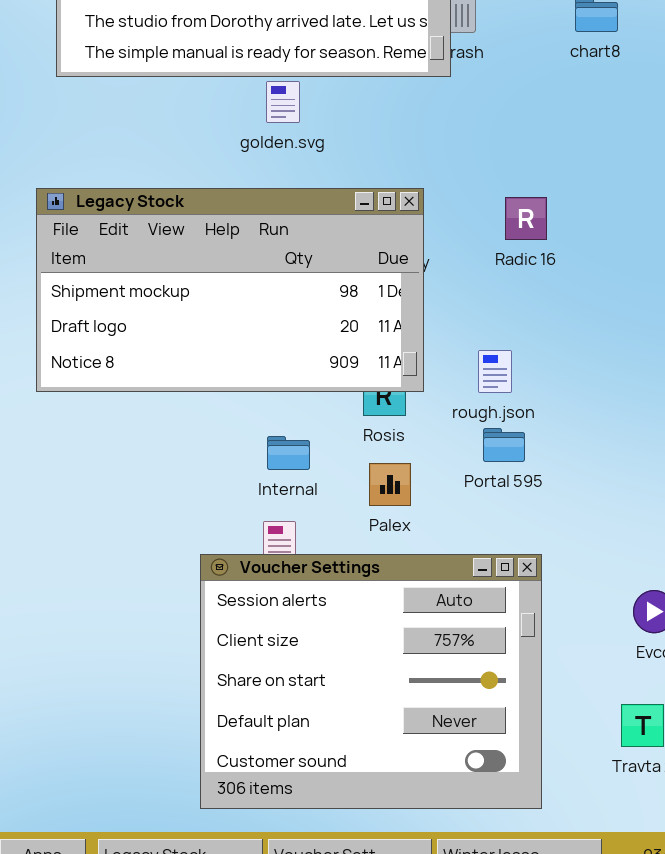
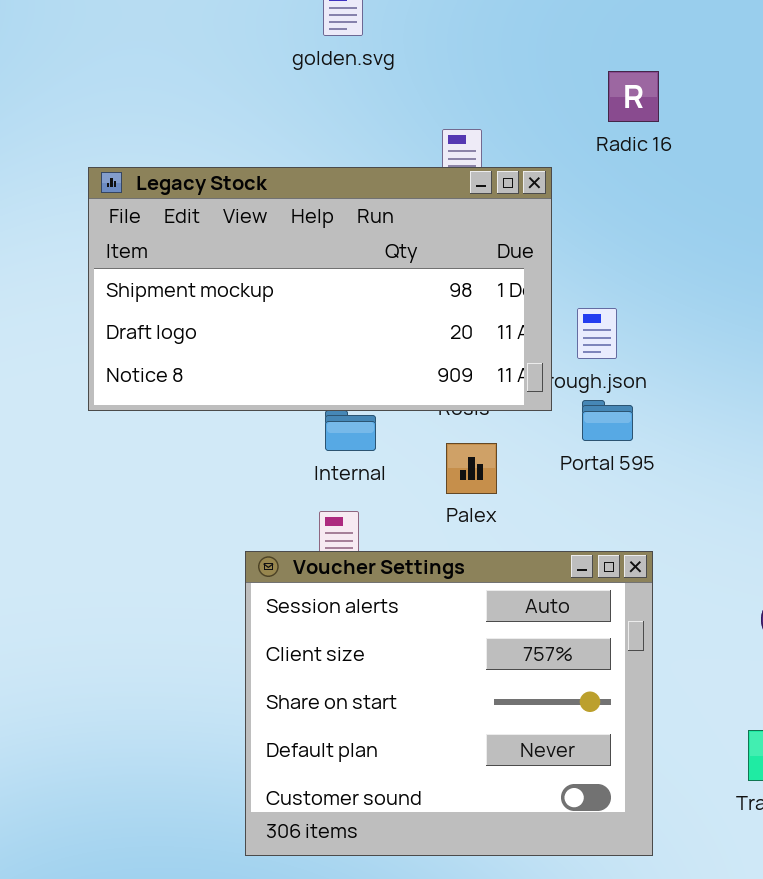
Legacy Stock: [36,188,424,392] -> [88,167,552,411], moved
Radic 16: [505,197,547,240] -> [608,71,659,122], moved

